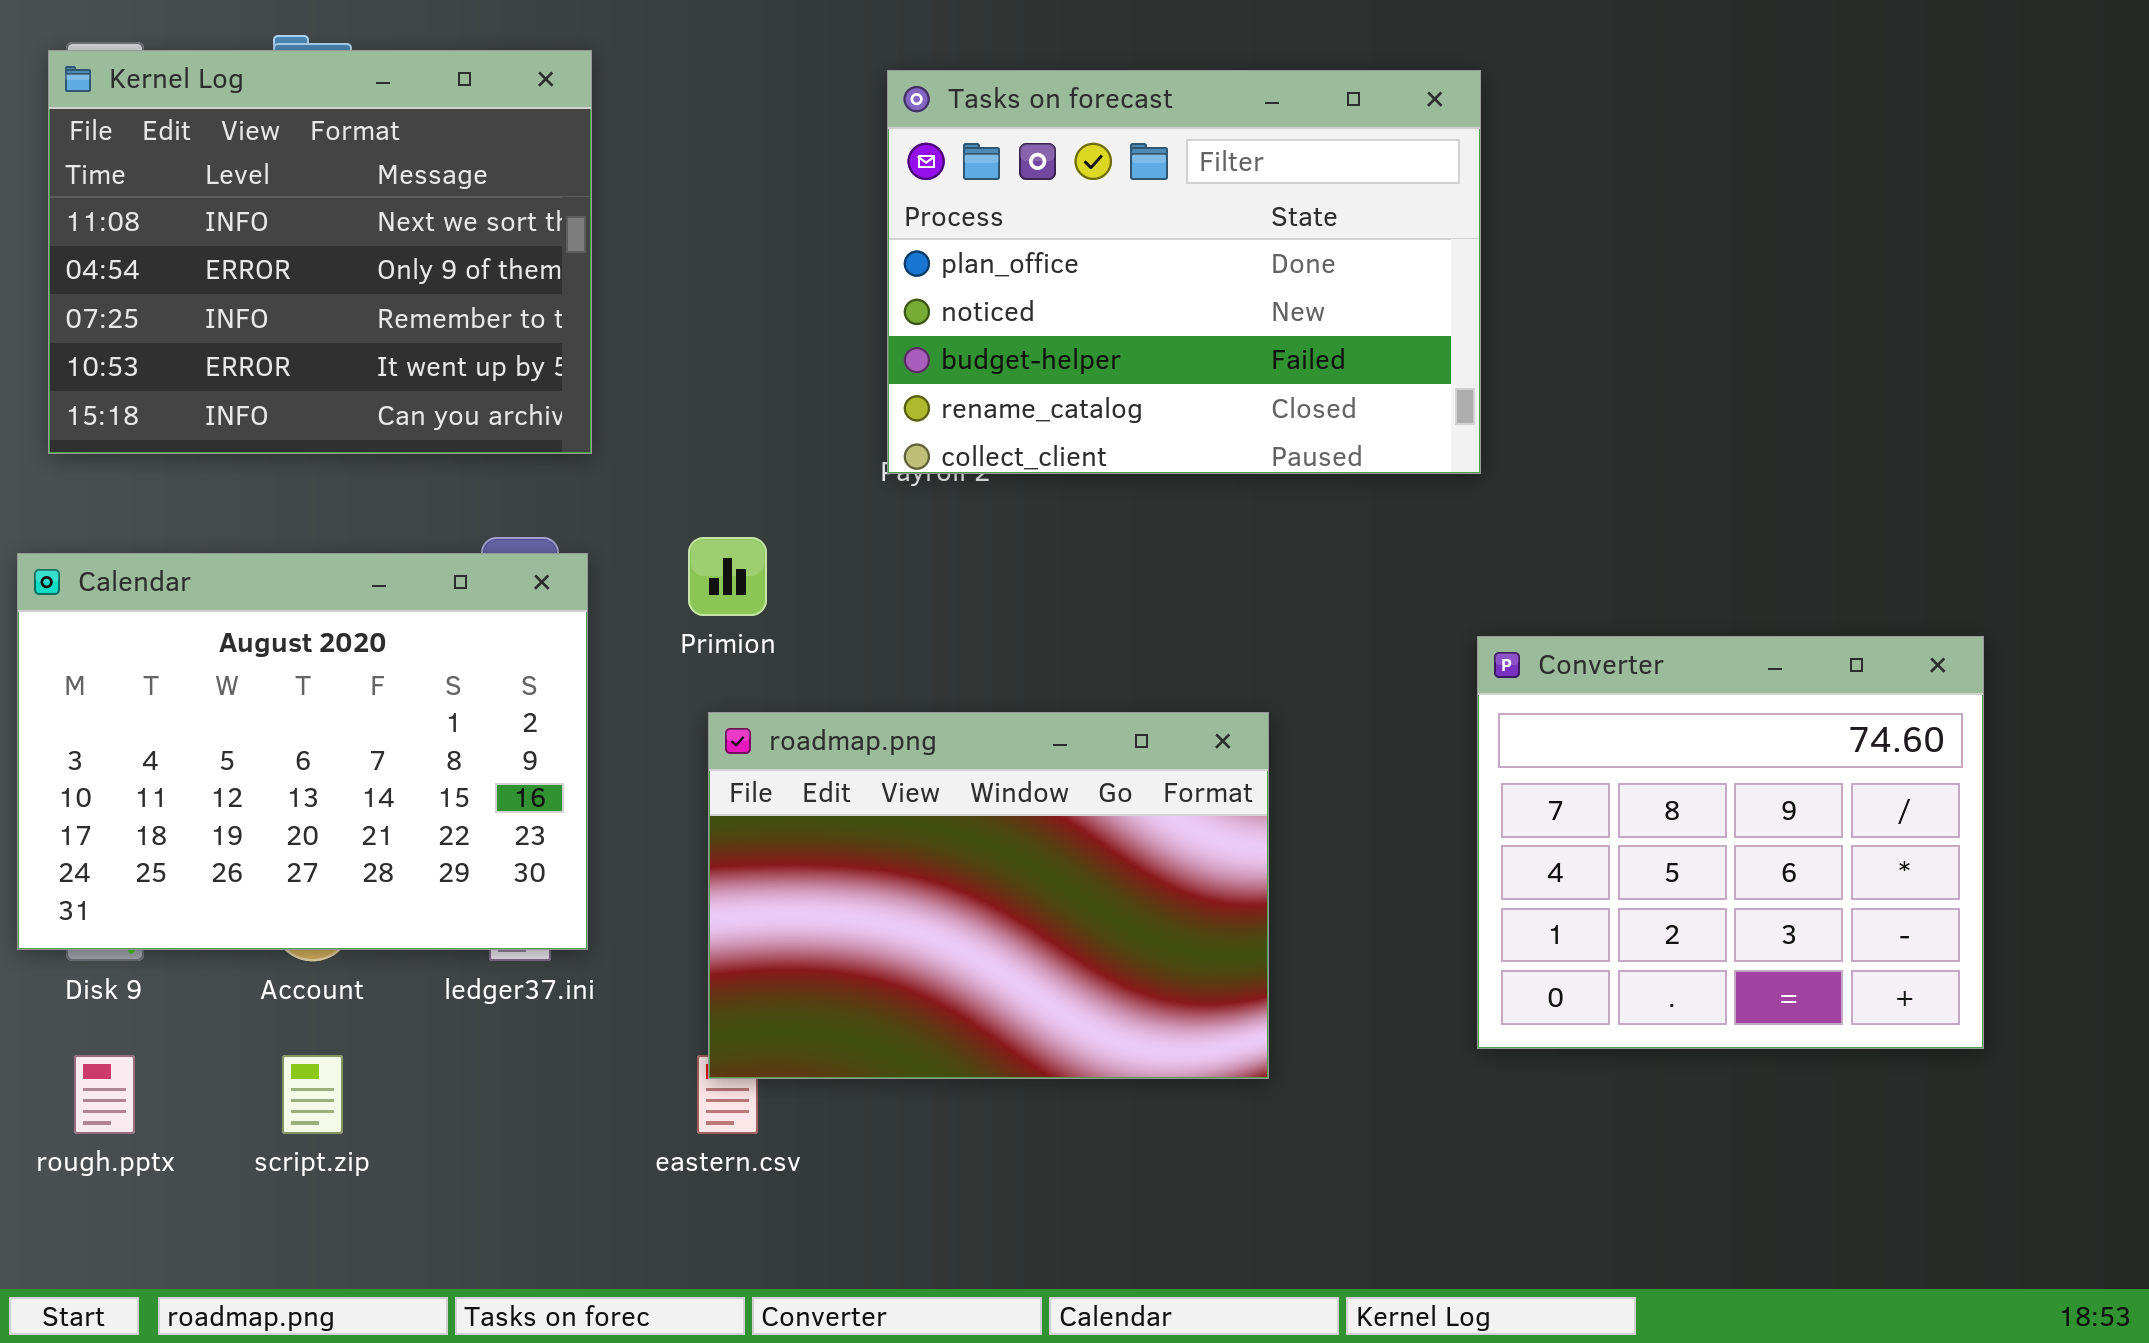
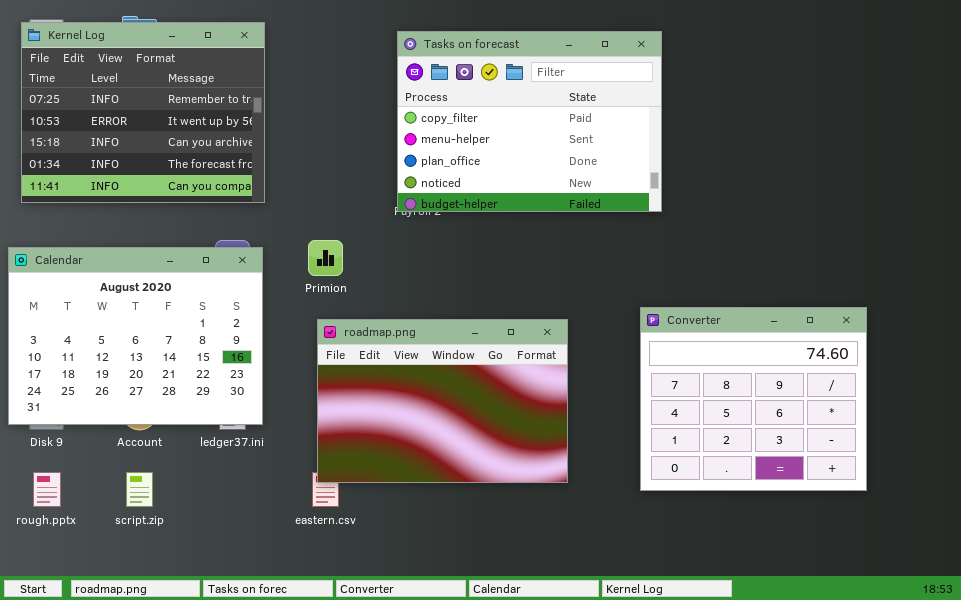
Kernel Log: [48,50,592,454] -> [21,22,265,203], scrolled down 2 rows
Tasks on forecast: [887,70,1481,474] -> [397,31,662,212], scrolled up 2 rows
Converter: [1477,636,1984,1049] -> [640,307,867,491], moved

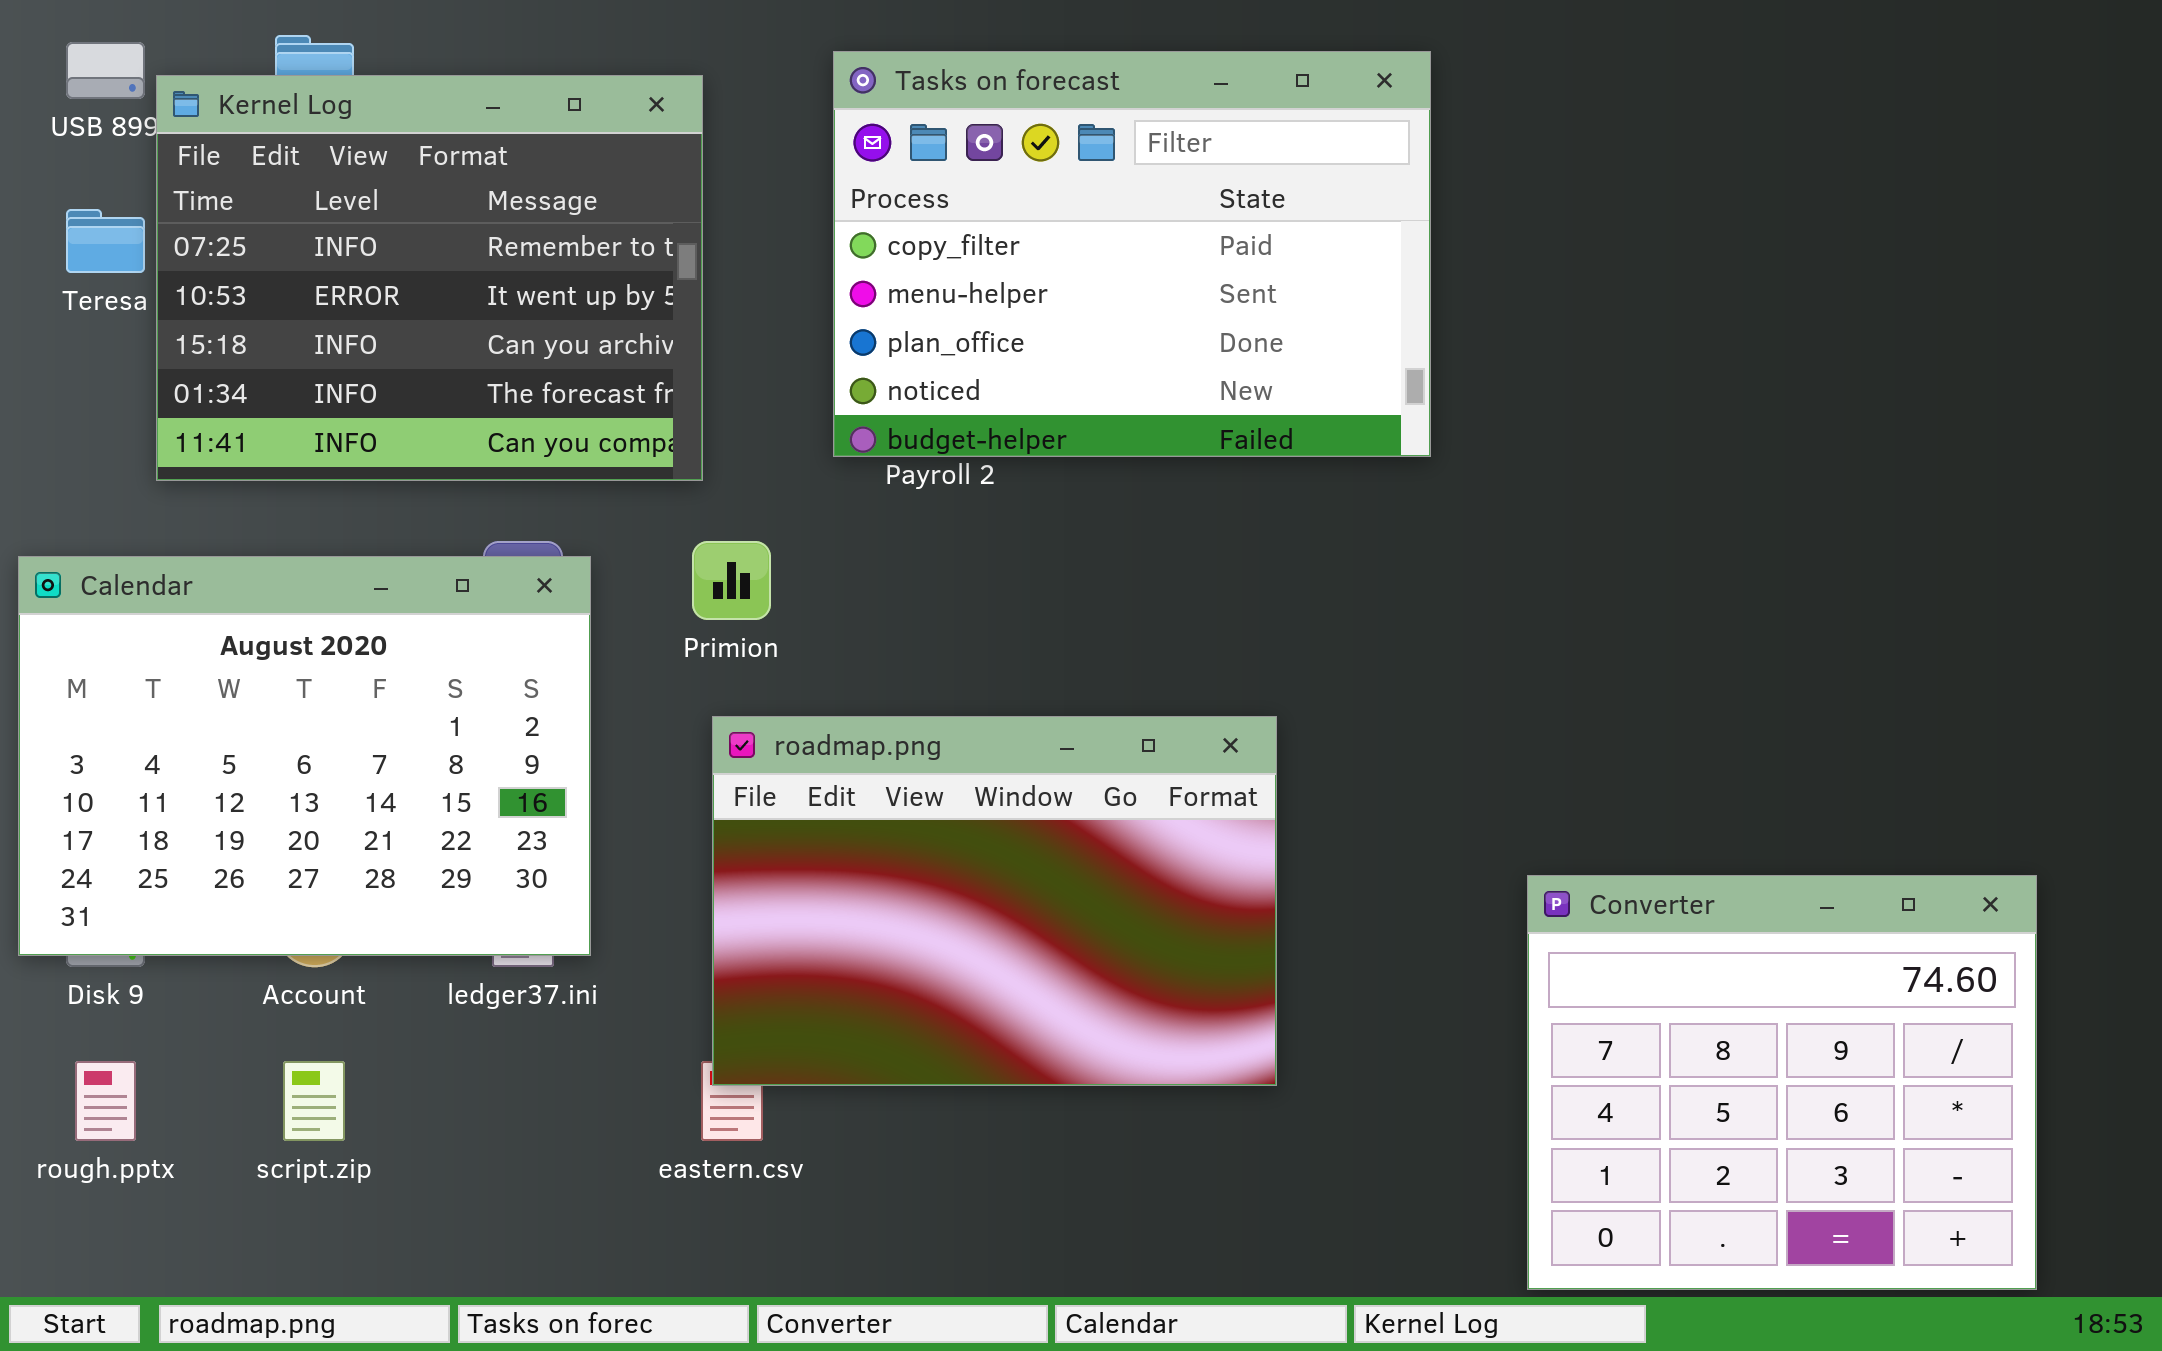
Kernel Log: [21,22,265,203] -> [156,75,703,481], moved
Tasks on forecast: [397,31,662,212] -> [833,51,1431,457], moved
Converter: [640,307,867,491] -> [1527,875,2037,1290], moved

